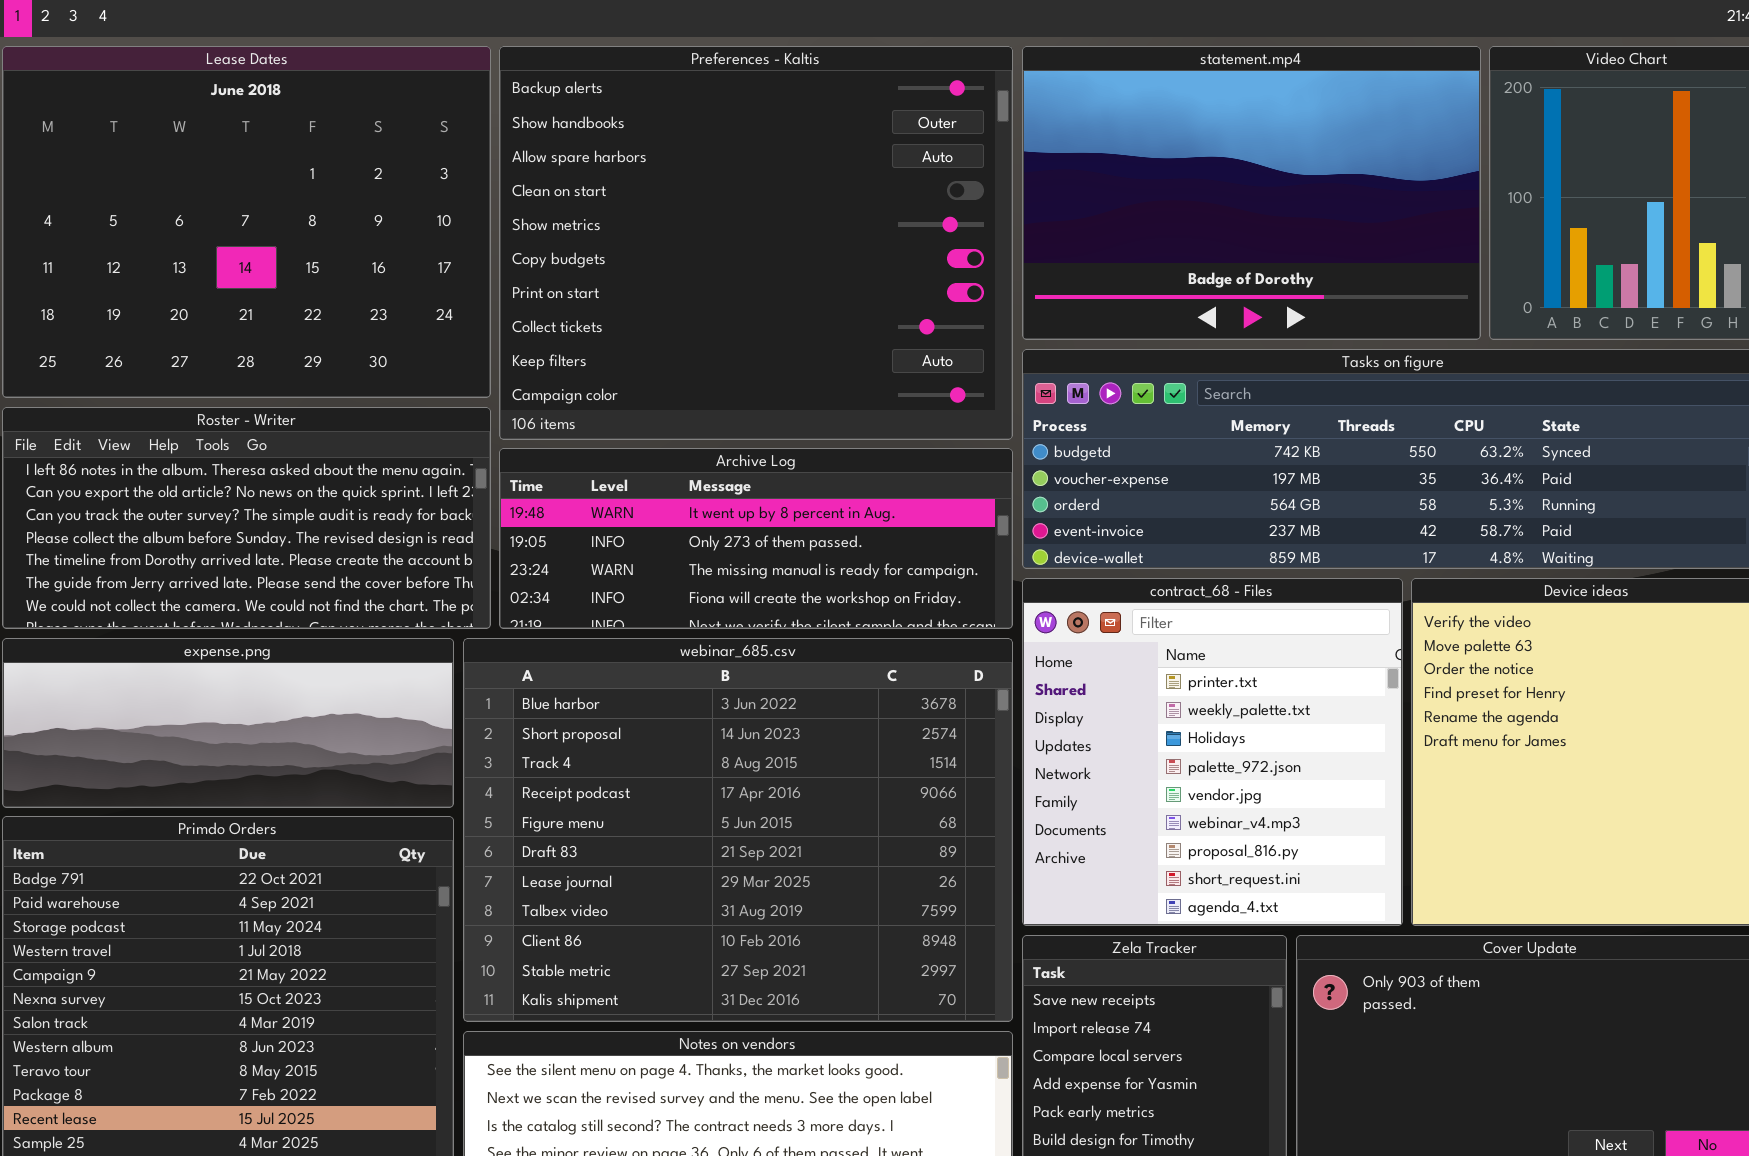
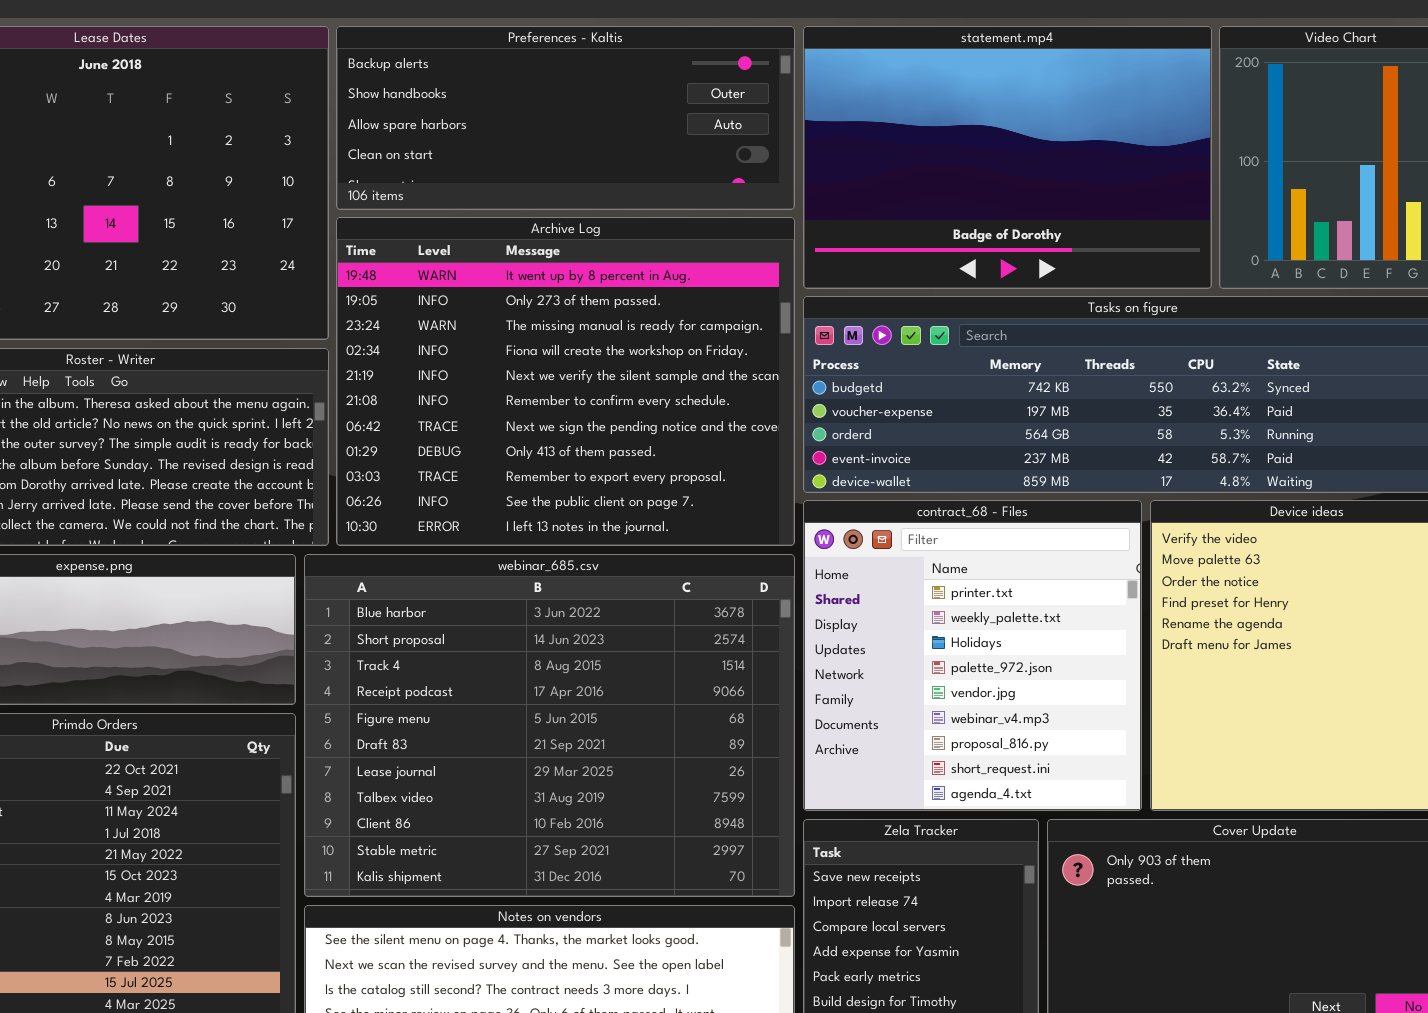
Preferences - Kaltis: [499,46,1013,440] -> [336,26,795,210], resized
Archive Log: [499,448,1013,629] -> [336,217,795,546], resized

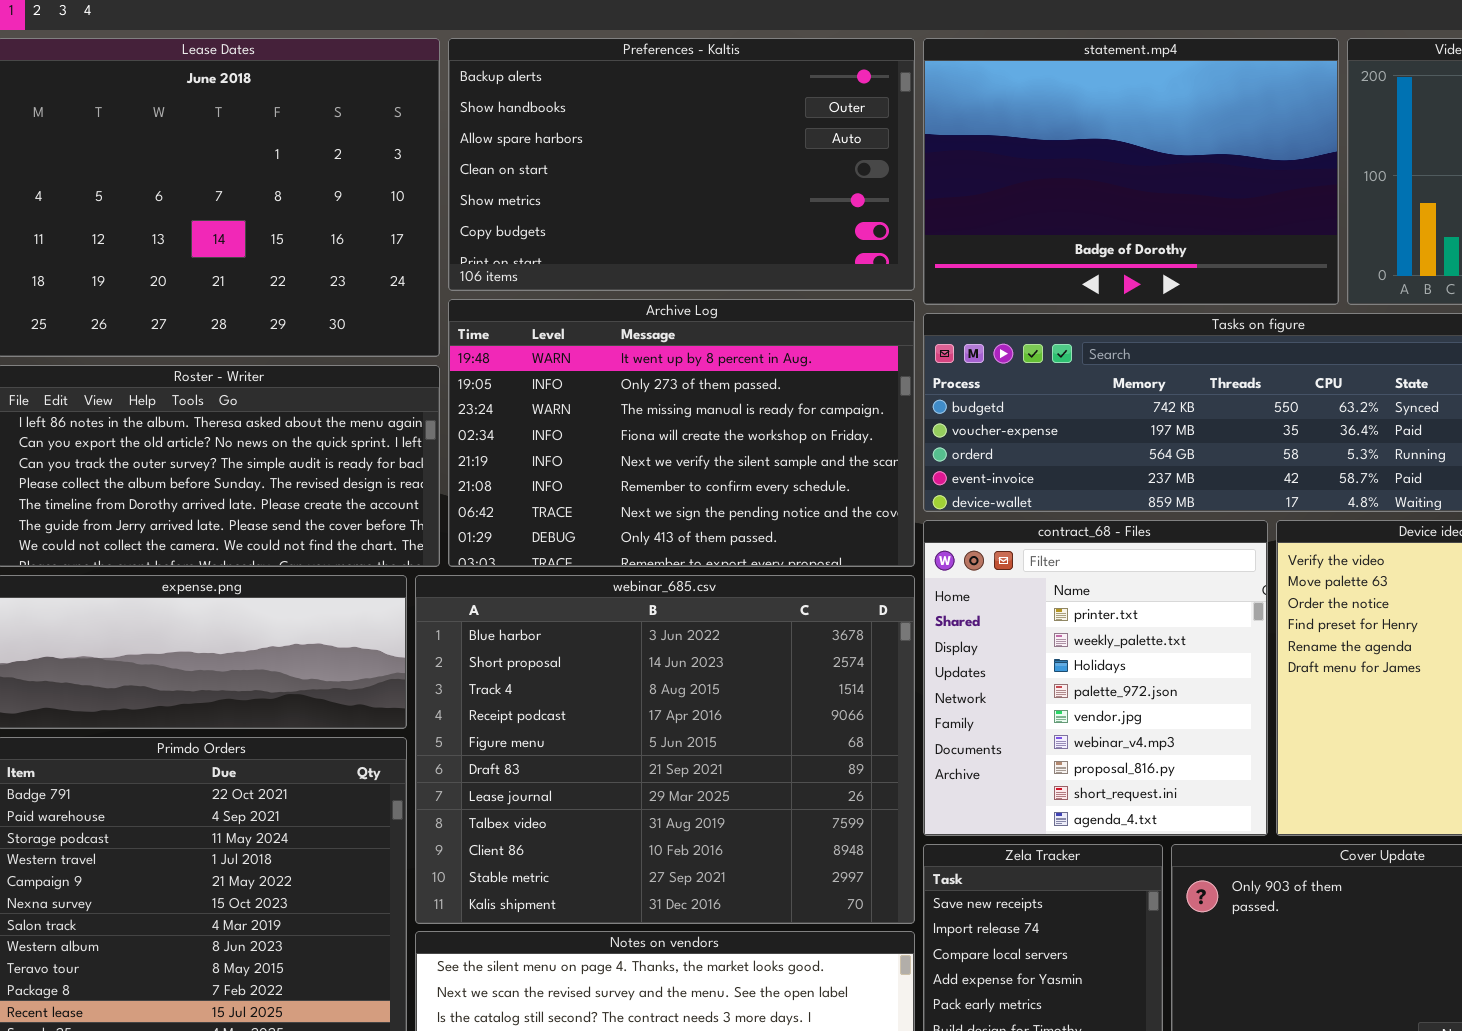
Preferences - Kaltis: [336,26,795,210] -> [448,38,915,291], resized
Archive Log: [336,217,795,546] -> [448,299,915,567], resized

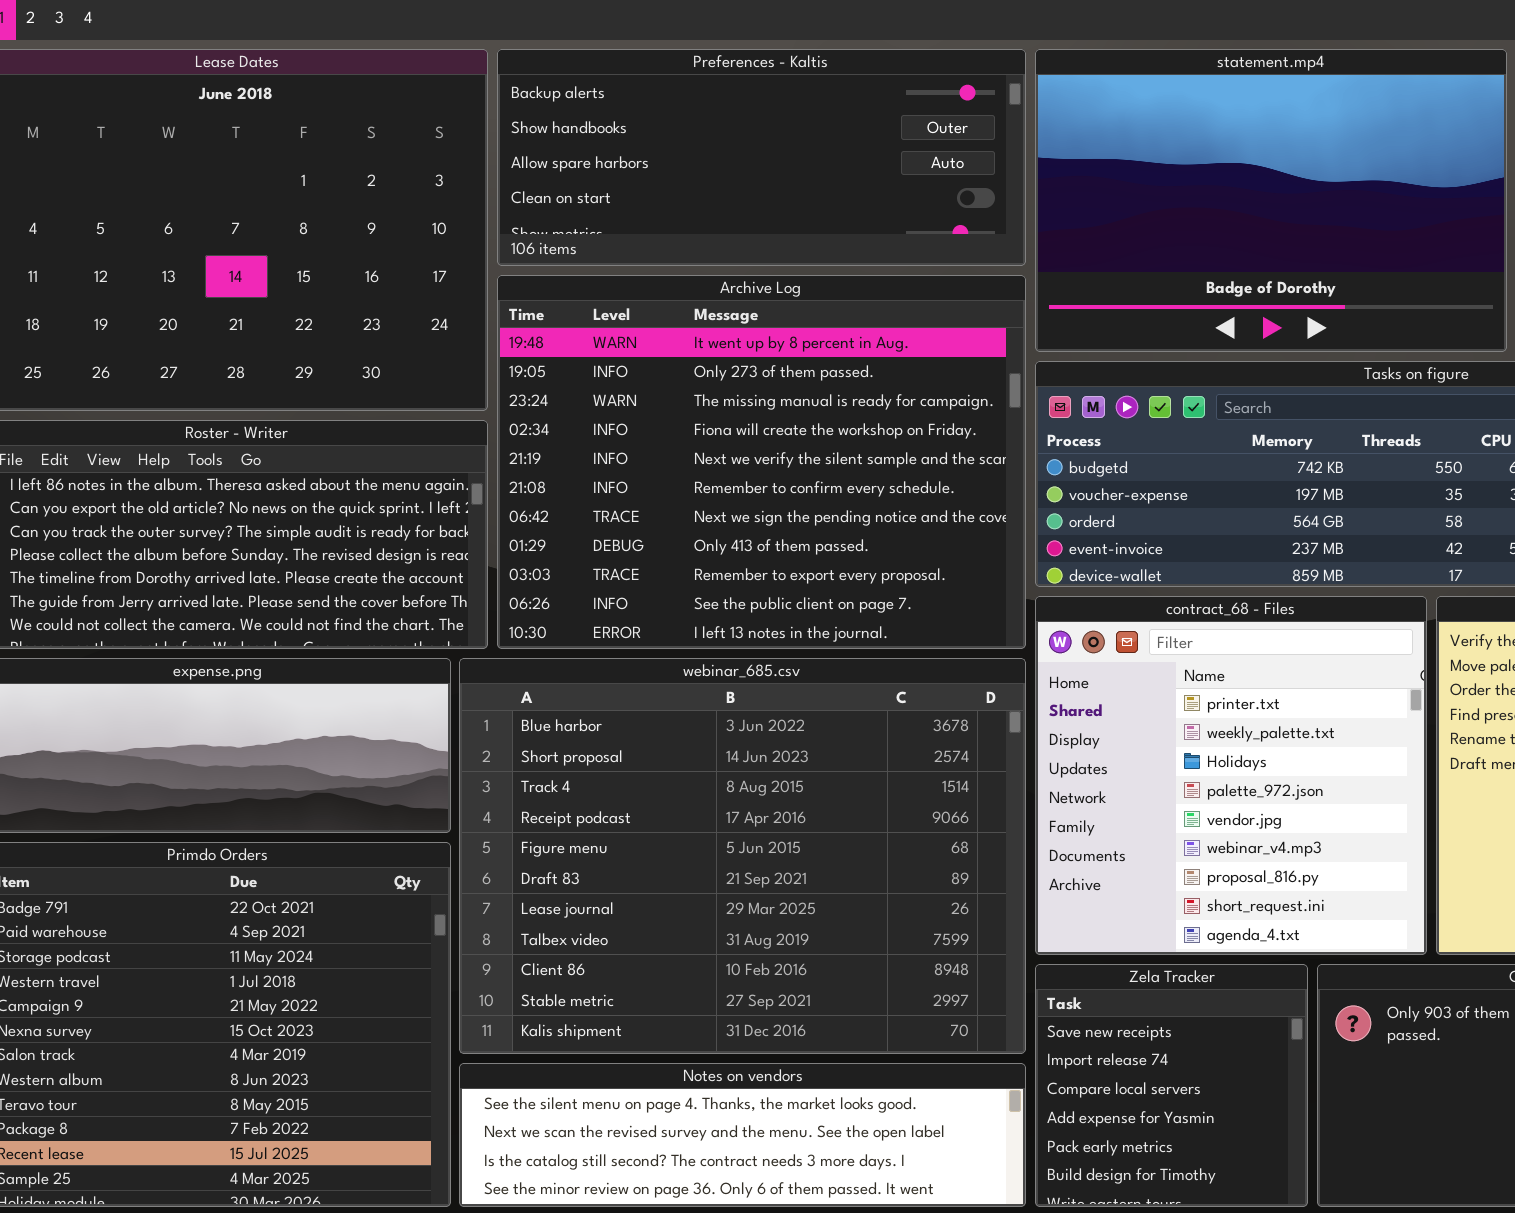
Preferences - Kaltis: [448,38,915,291] -> [497,49,1026,266], resized
Archive Log: [448,299,915,567] -> [497,275,1026,649], resized

